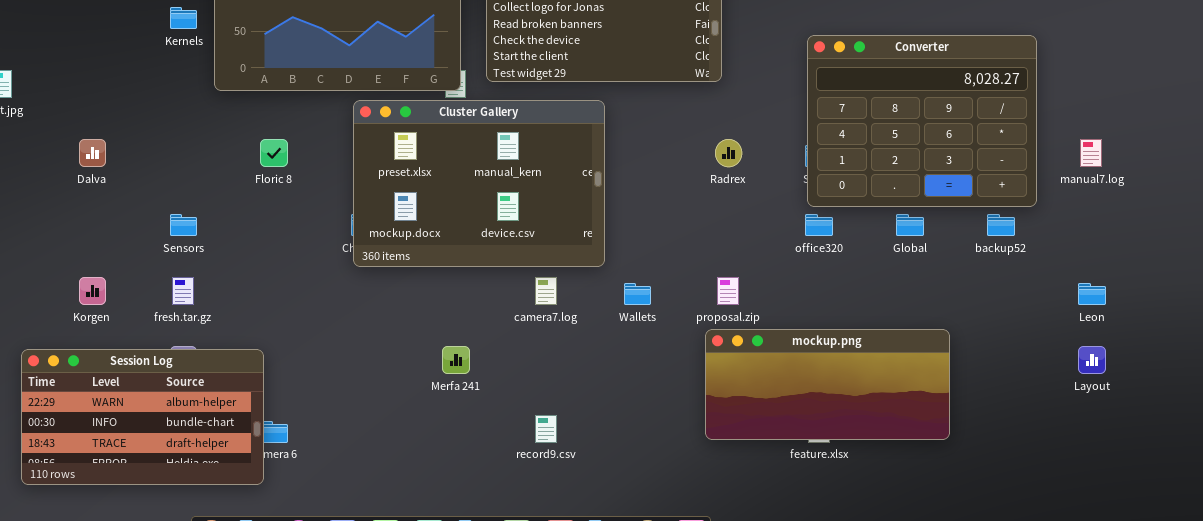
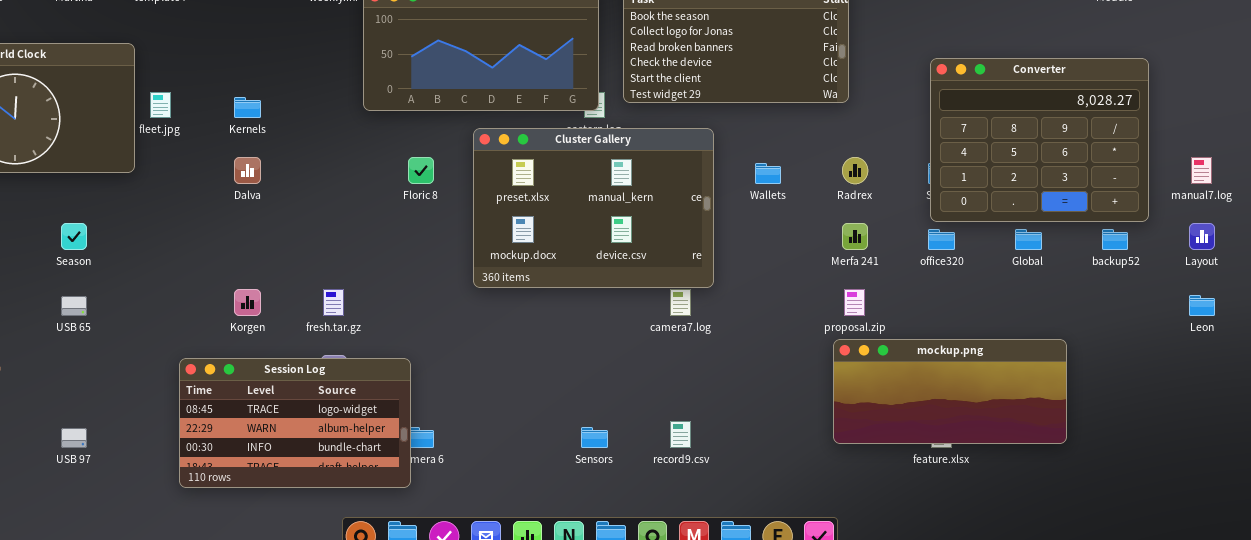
Kernels: [170,7,197,29] -> [234,97,261,118], moved
Cluster Gallery: [353,100,605,267] -> [473,128,714,288], moved
Sensors: [170,214,197,236] -> [581,427,608,448], moved
Wallets: [624,283,651,305] -> [755,163,781,184], moved
Merfa 241: [442,346,470,374] -> [842,223,868,250], moved
Layout: [1078,346,1106,374] -> [1189,223,1215,250], moved
Session Log: [21,349,264,485] -> [179,358,411,488], scrolled up 1 row

